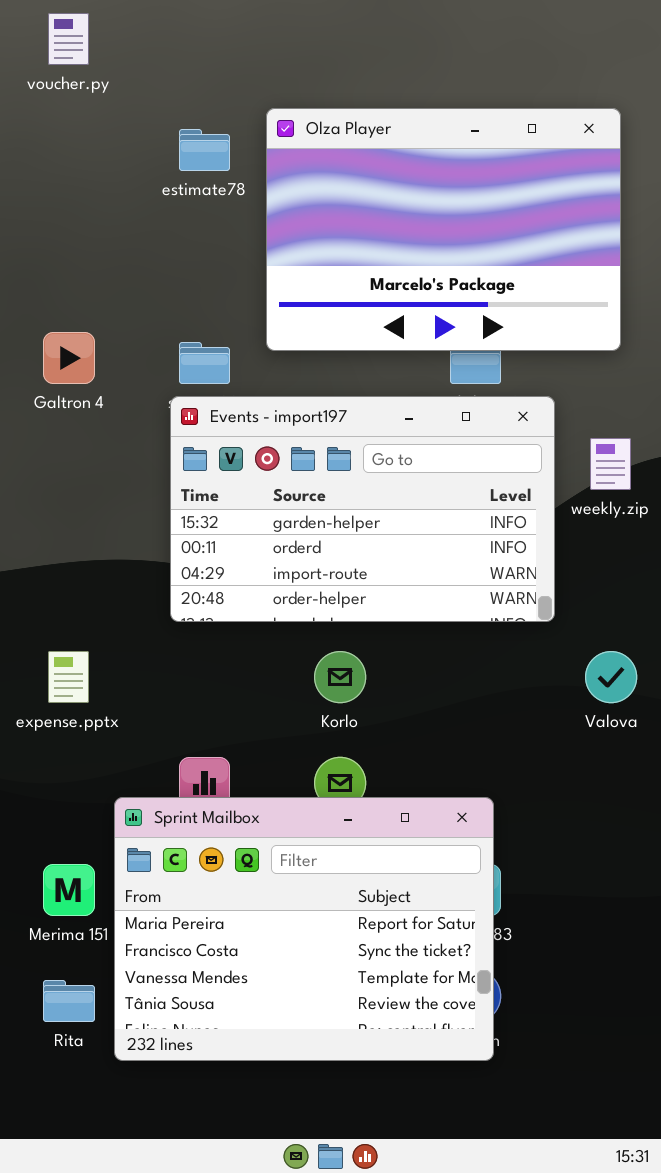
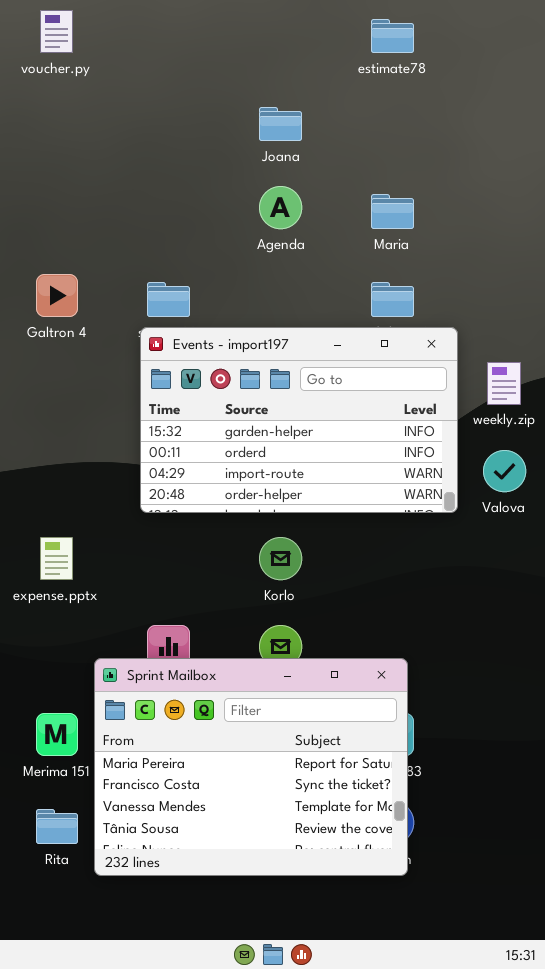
Olza Player: [266,108,621,351] -> none, closed
estimate78: [179,129,230,171] -> [371,19,414,53], moved
Valova: [585,651,637,703] -> [483,450,526,492], moved

